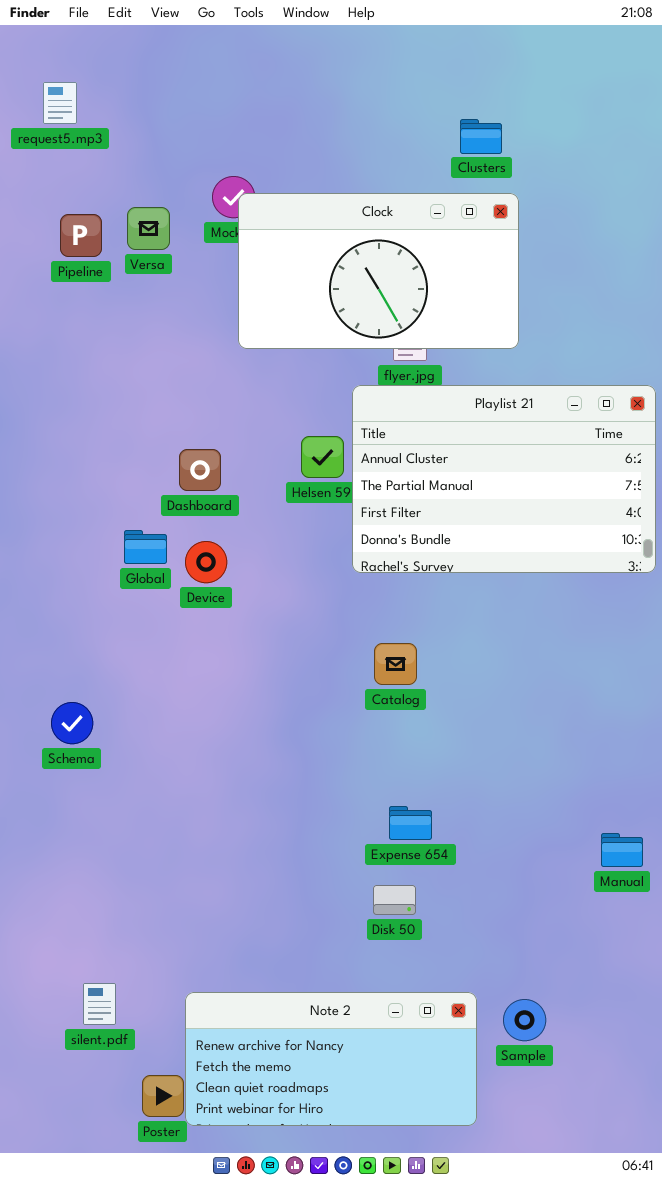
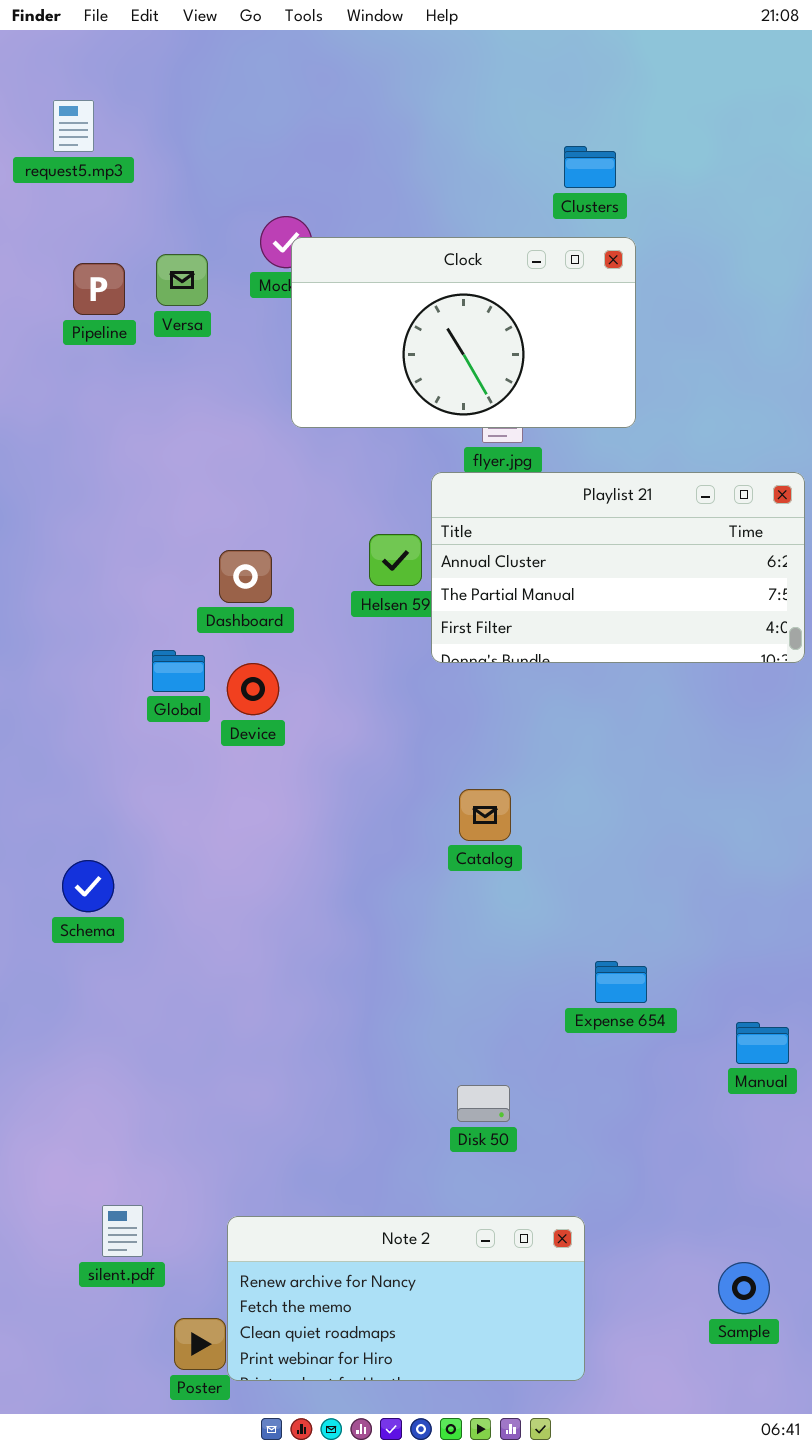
Playlist 21: [352,385,656,573] -> [431,472,805,663], resized
Expense 654: [389,806,432,840] -> [595,961,647,1003], moved
Sample: [503,999,546,1041] -> [718,1262,770,1314], moved

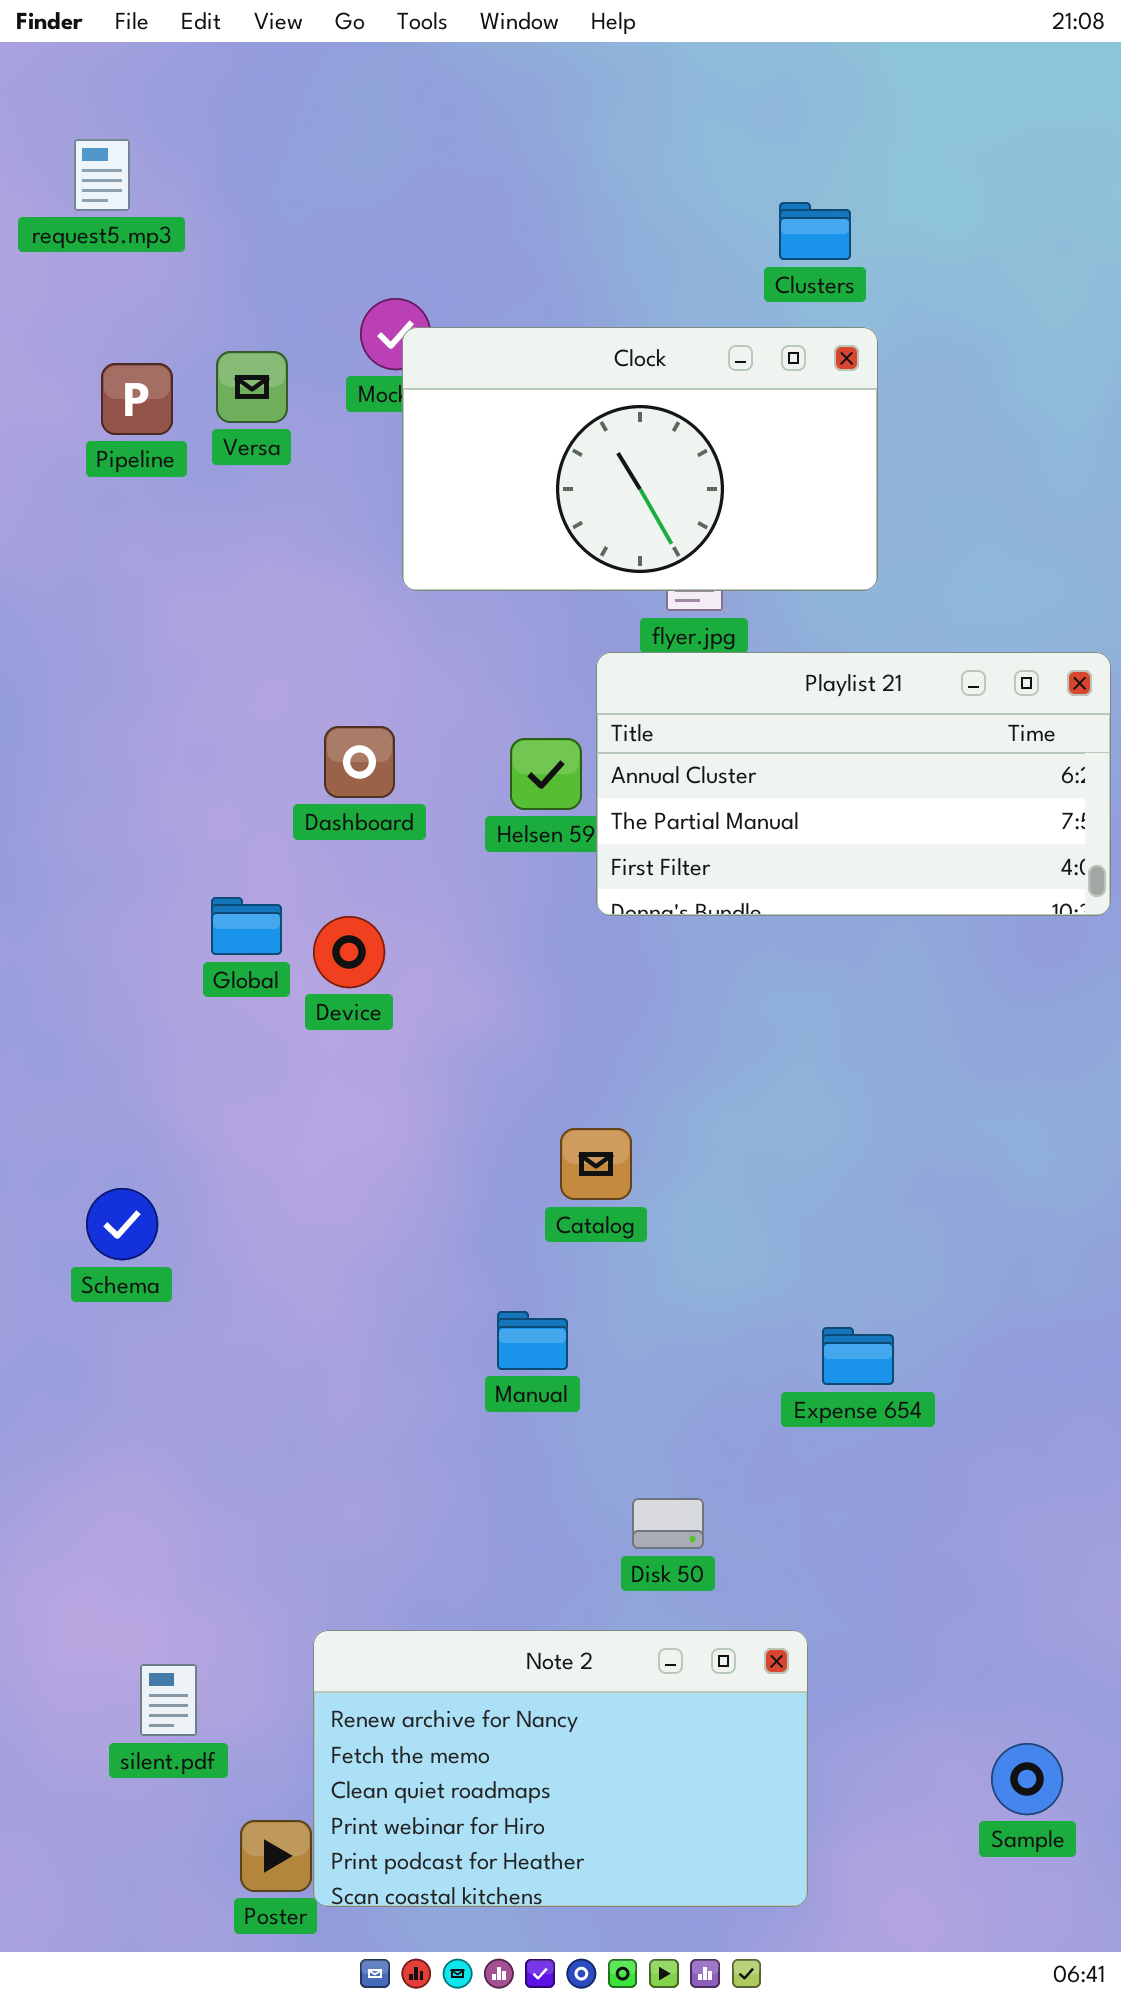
Dashboard: [219,550,272,603] -> [324,726,395,798], moved
Catalog: [459,789,511,841] -> [560,1128,632,1200], moved
Manual: [736,1022,789,1064] -> [497,1311,568,1370], moved
Note 2: [227,1216,585,1381] -> [313,1630,808,1907], resized

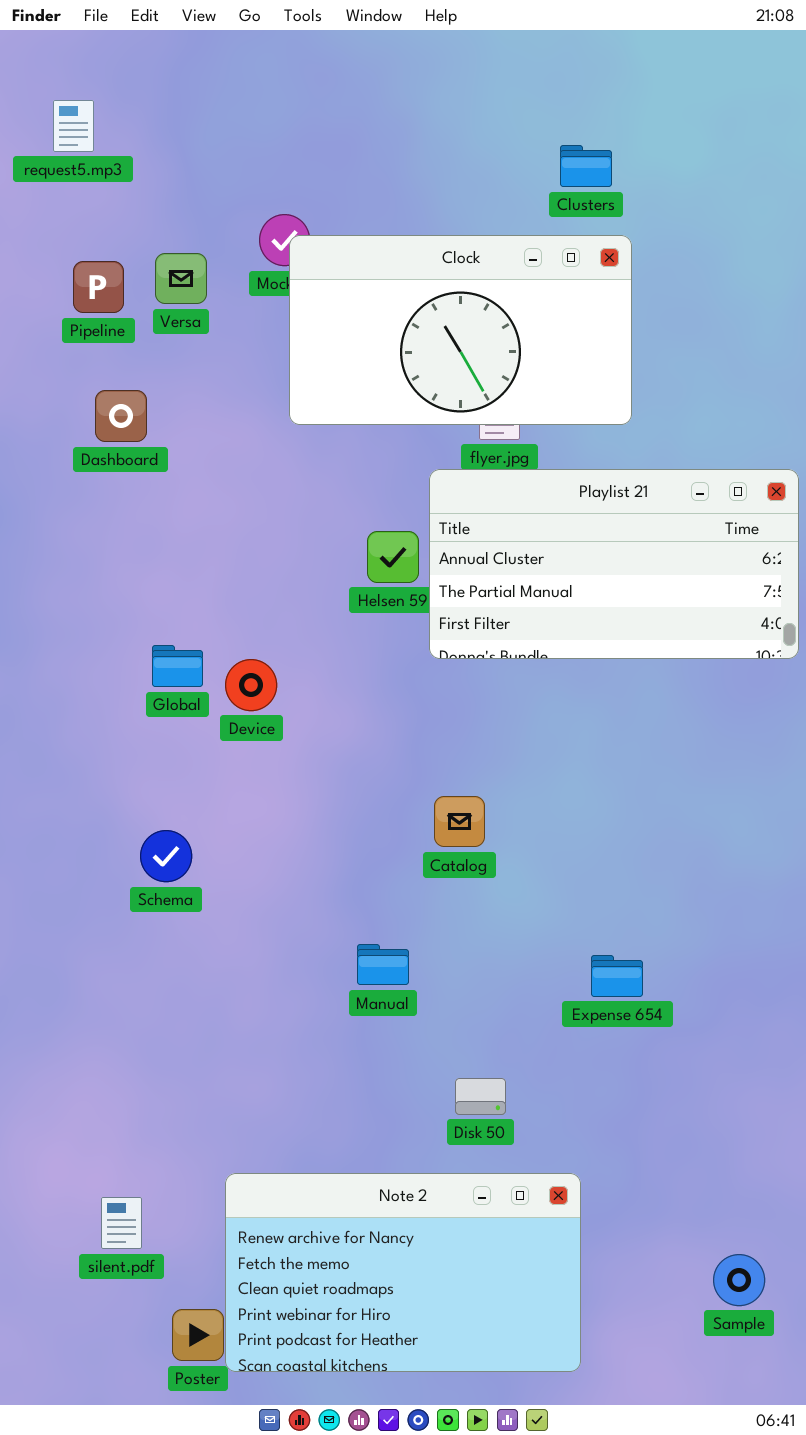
Dashboard: [324,726,395,798] -> [95,390,147,442], moved
Catalog: [560,1128,632,1200] -> [434,796,485,847], moved
Schema: [86,1188,158,1260] -> [140,830,192,882], moved

